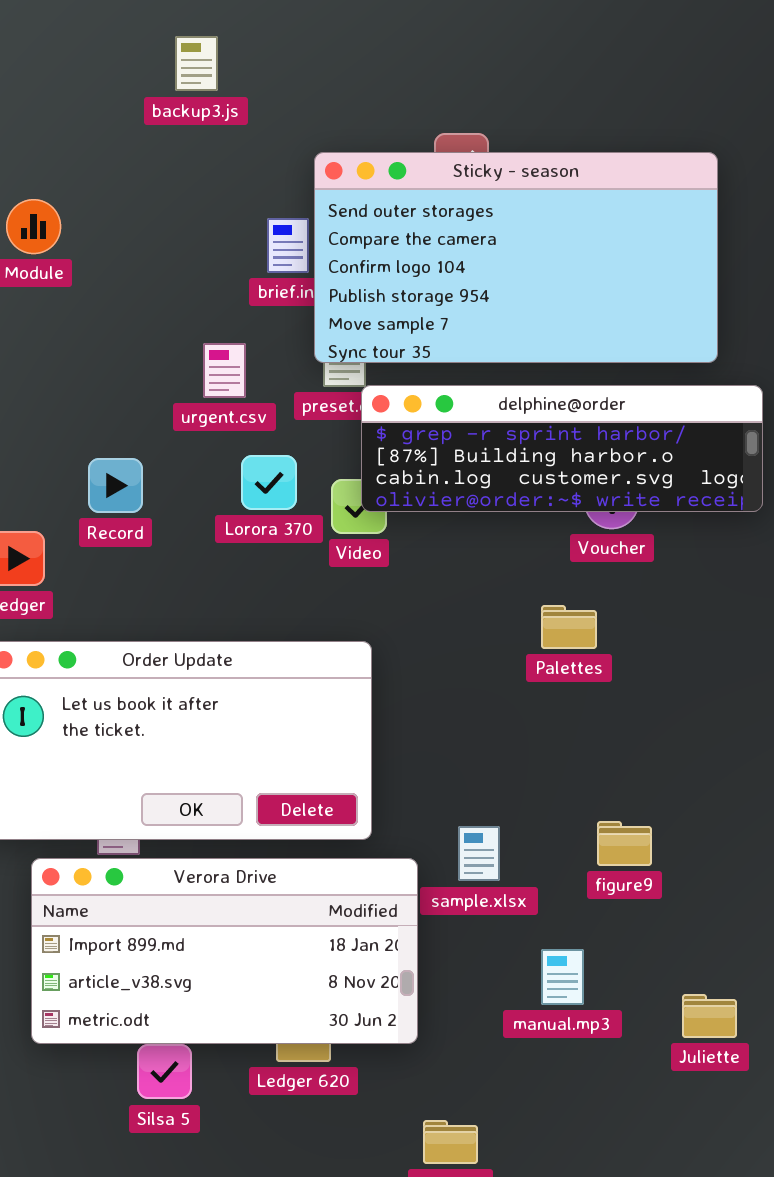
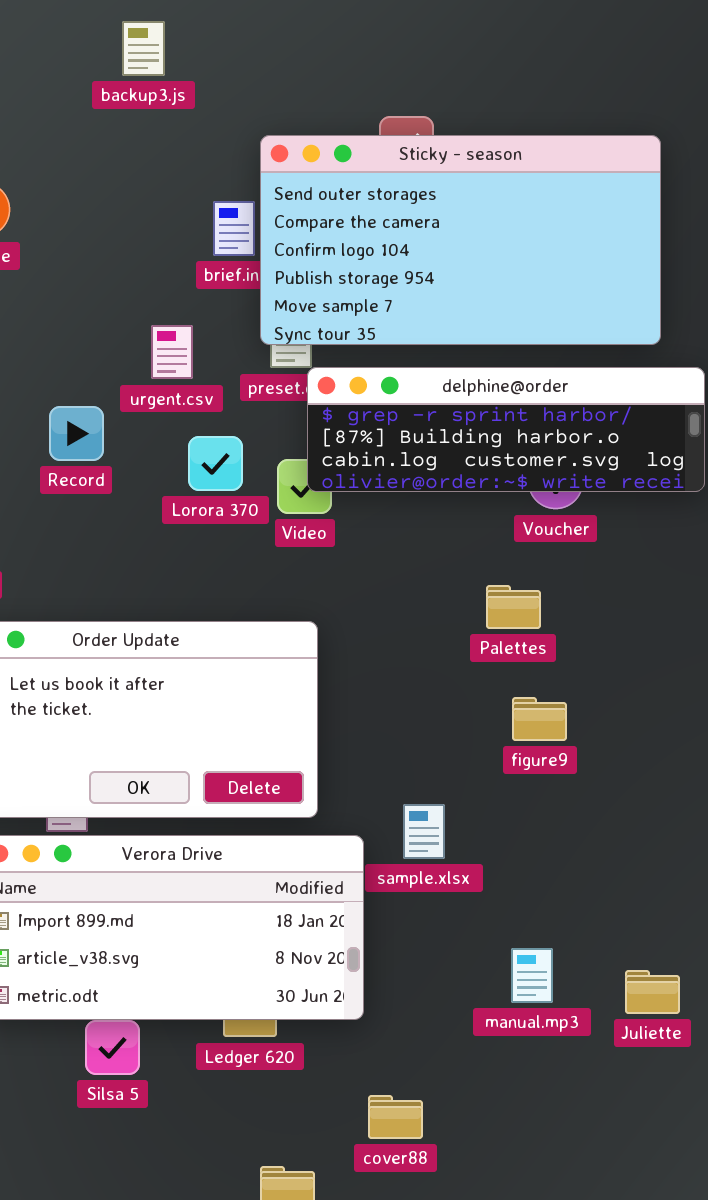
Record: [88,458,143,513] -> [49,406,104,461], moved
figure9: [597,821,652,866] -> [512,697,567,741], moved
manual.mp3: [541,949,584,1005] -> [511,948,553,1003], moved

